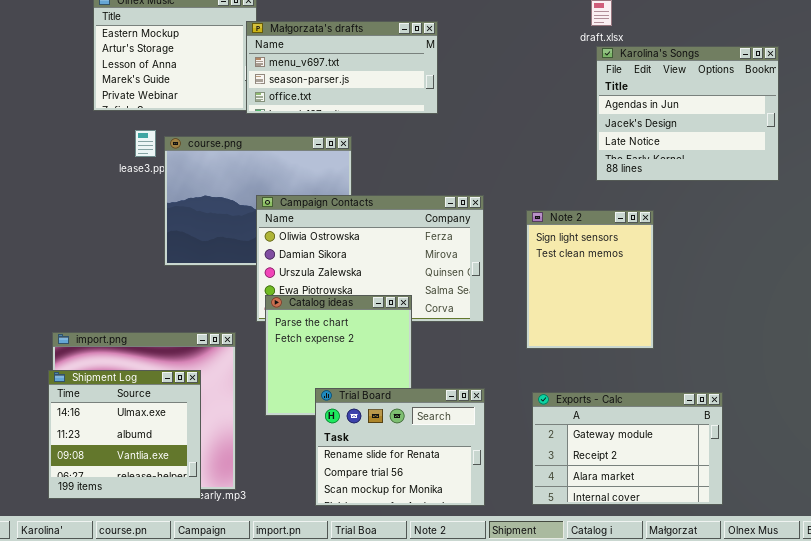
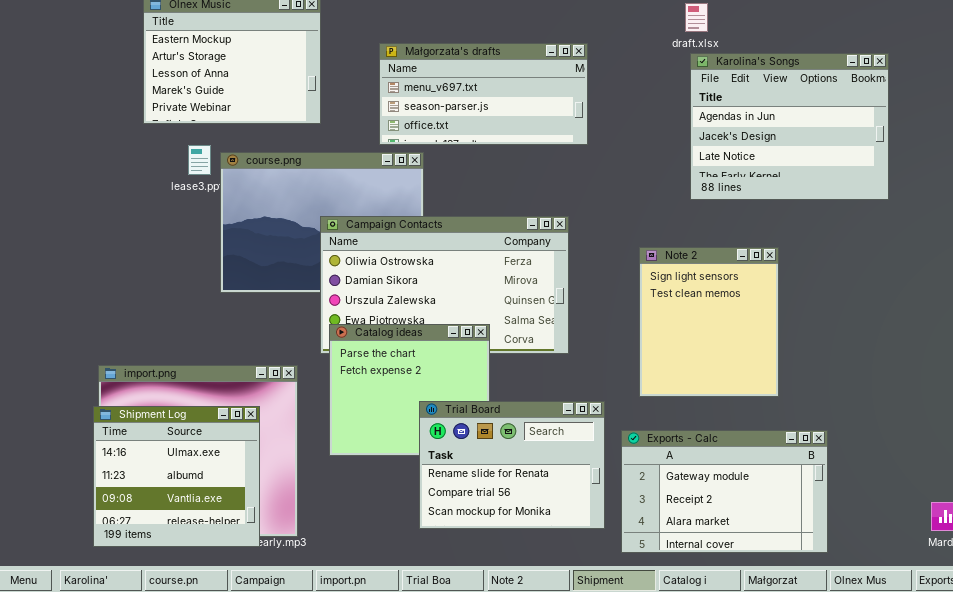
Małgorzata's drafts: [246,21,438,114] -> [379,43,588,145], moved
Note 2: [526,210,654,349] -> [639,247,779,397], moved
Trial Board: [315,388,485,506] -> [419,401,605,529], moved

